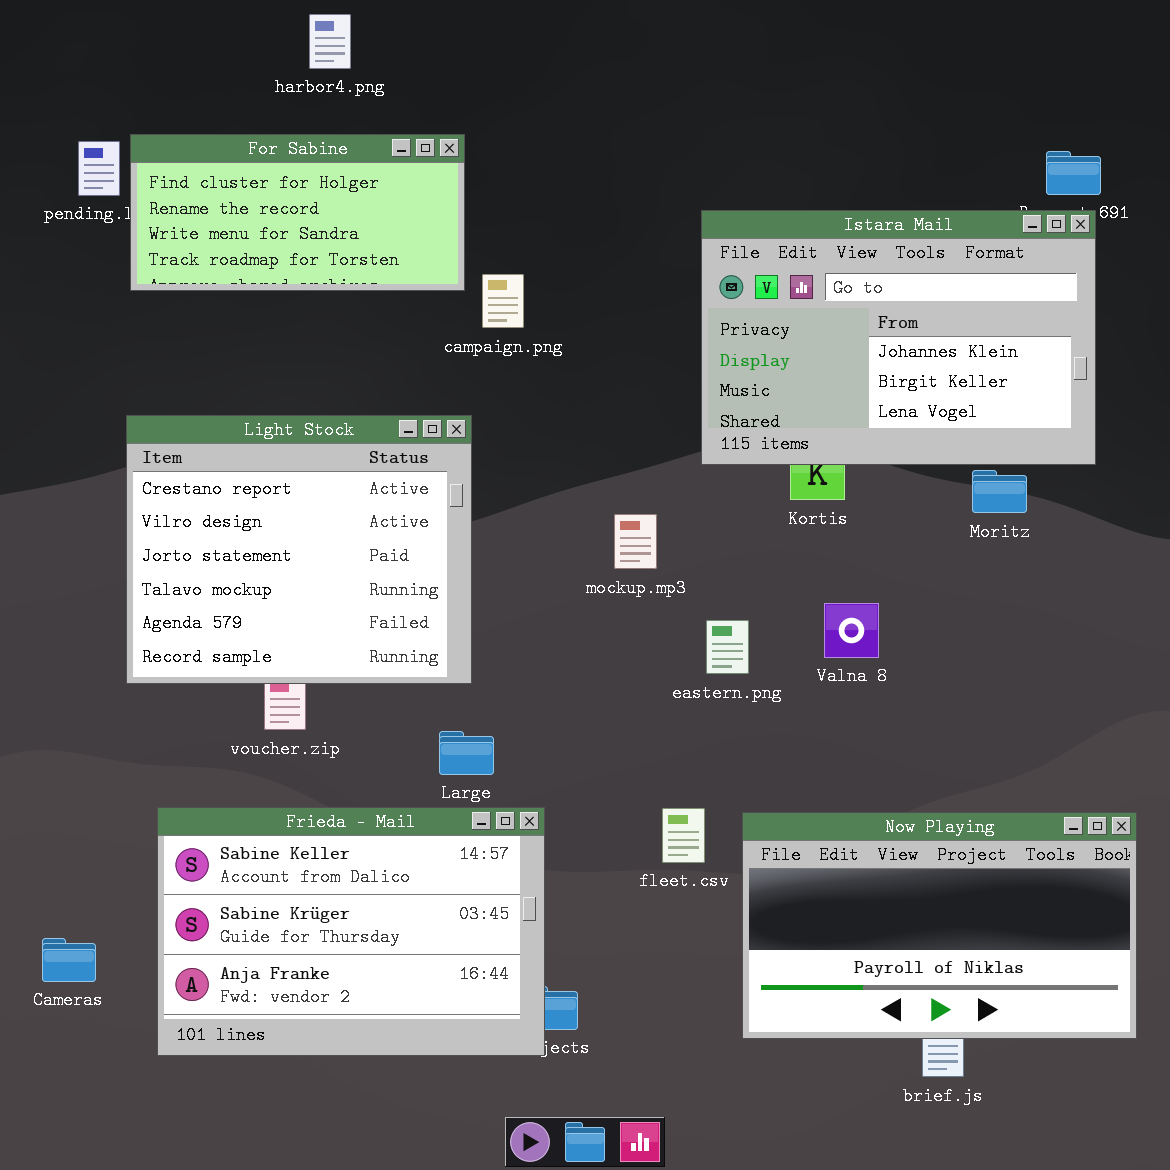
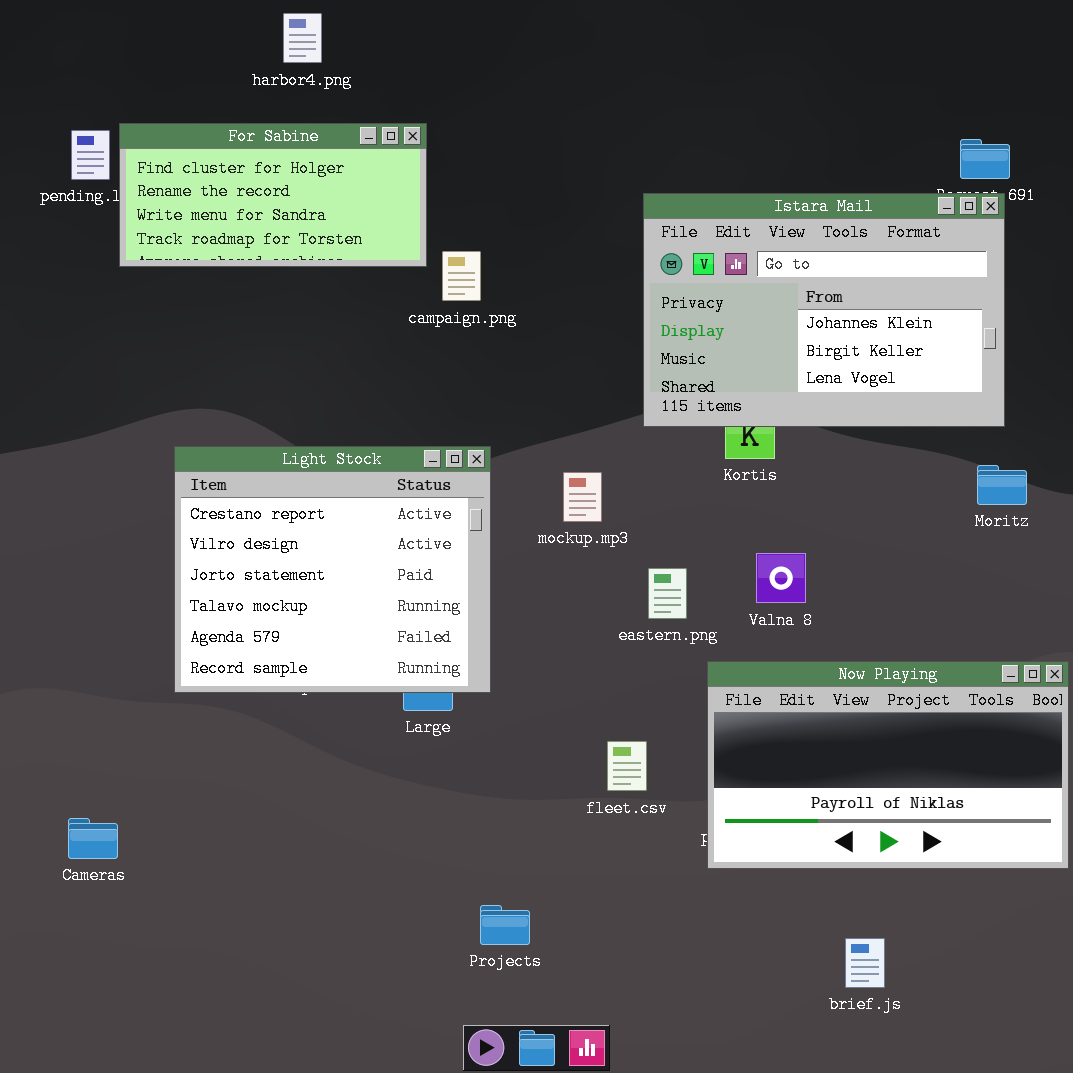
Light Stock: [126,415,472,684] -> [174,446,491,693], moved
Moritz: [972,470,1027,513] -> [977,465,1027,505], moved
Frieda - Mail: [157,807,545,1056] -> none, closed
Now Playing: [742,812,1137,1039] -> [707,661,1069,869], moved
Cameras: [42,938,96,982] -> [68,818,118,859], moved

